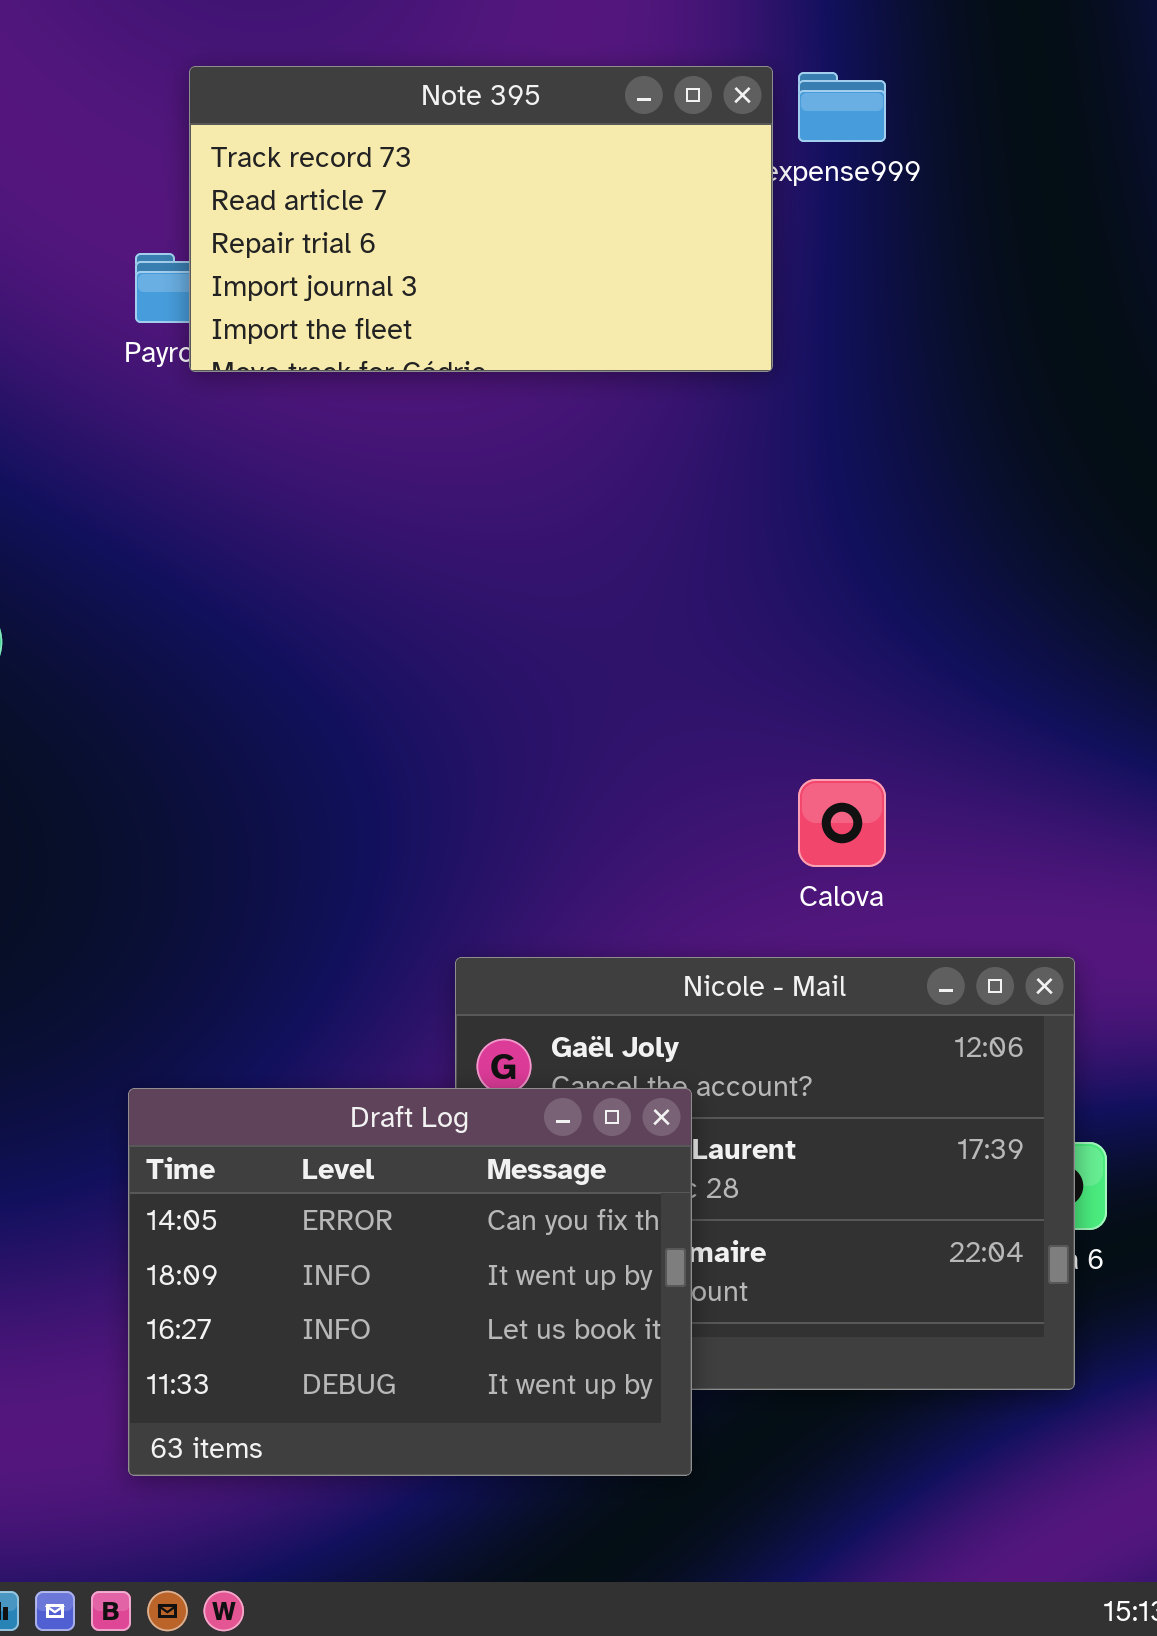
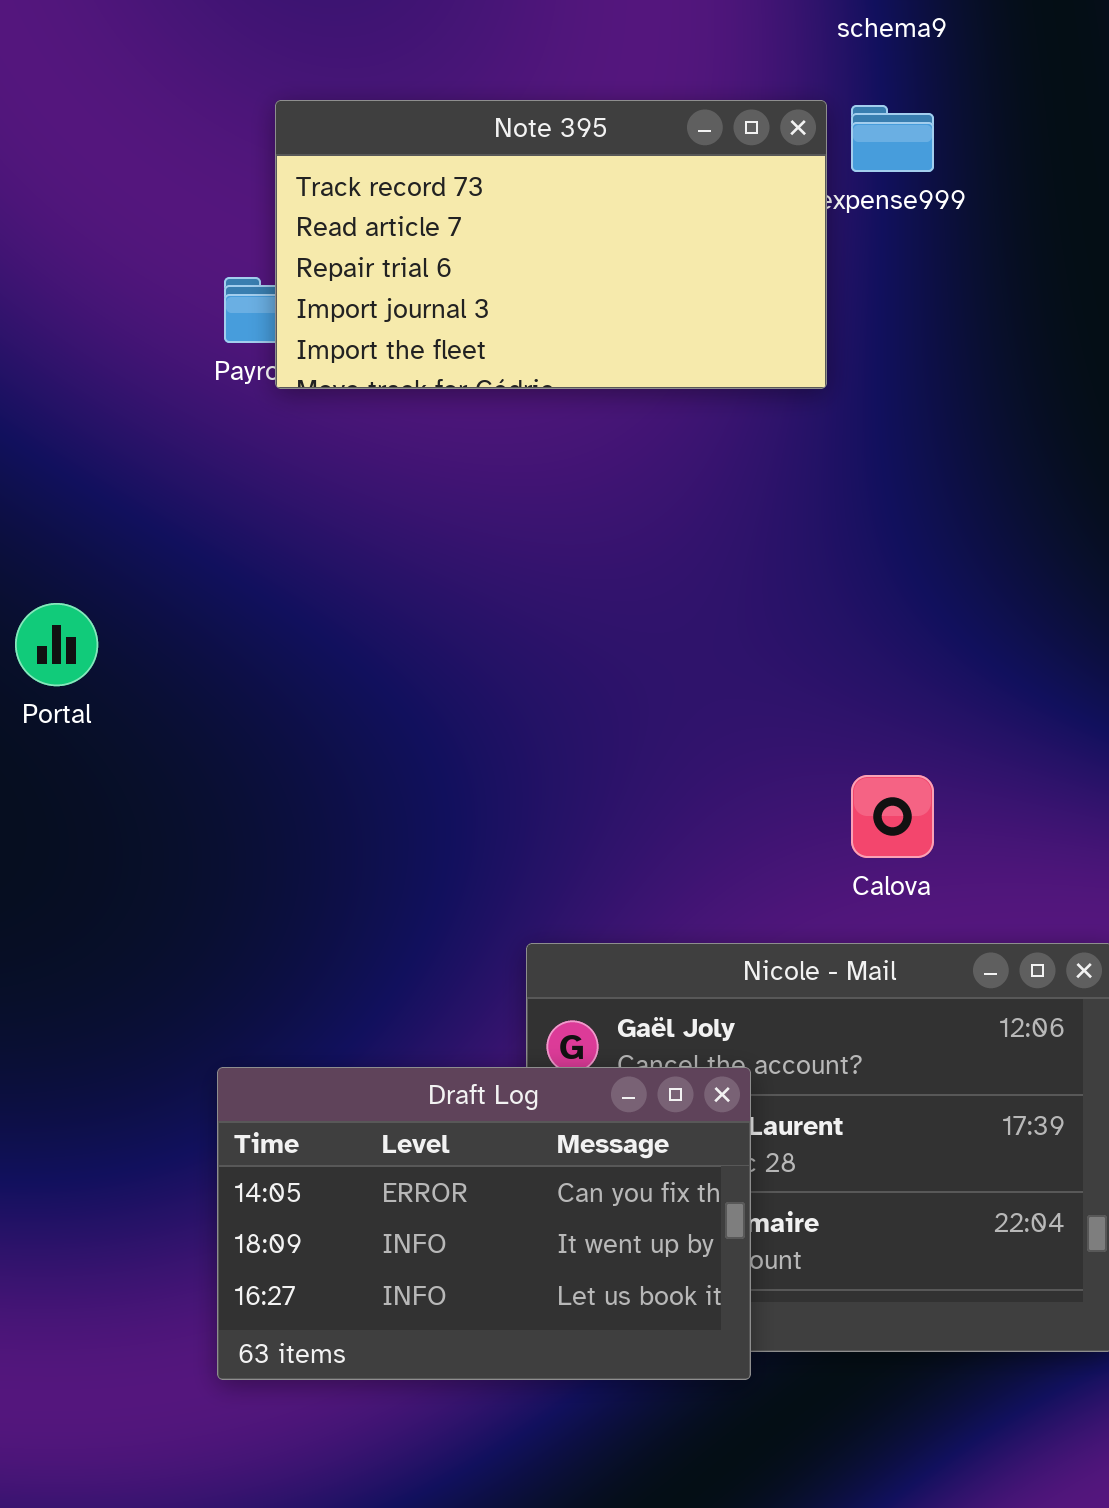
Draft Log: [128,1088,692,1476] -> [217,1067,751,1380], resized

